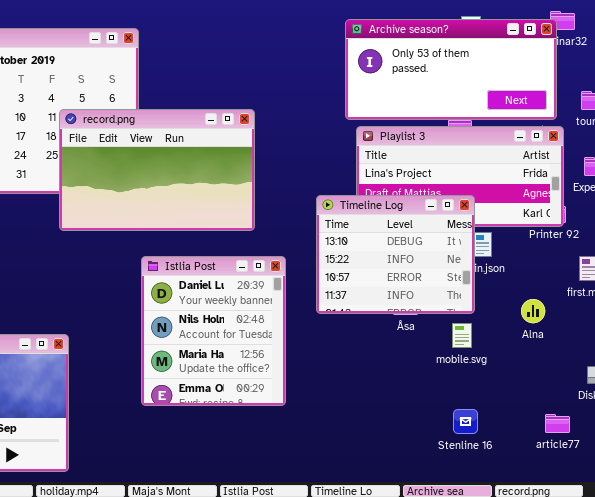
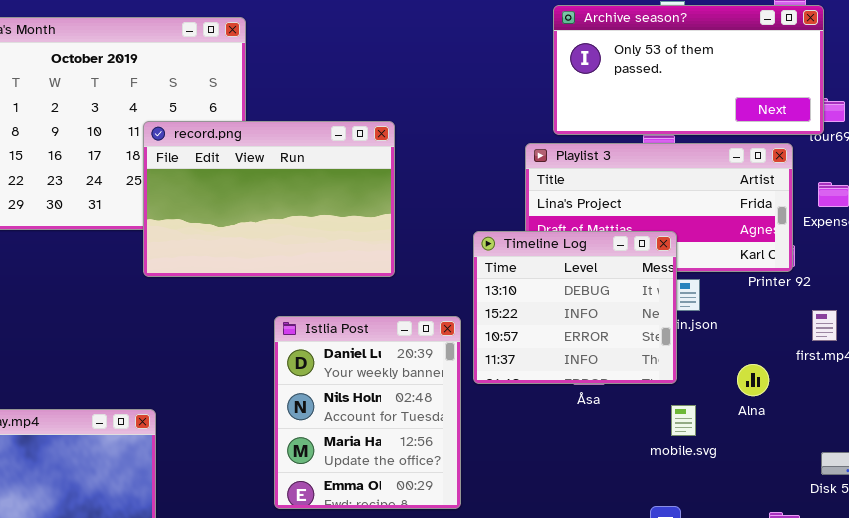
Archive season?: [345,19,557,120] -> [553,5,824,135], moved
Istlia Post: [141,256,286,406] -> [274,316,461,509], moved
mobile.svg: [452,323,472,348] -> [671,405,696,436], moved

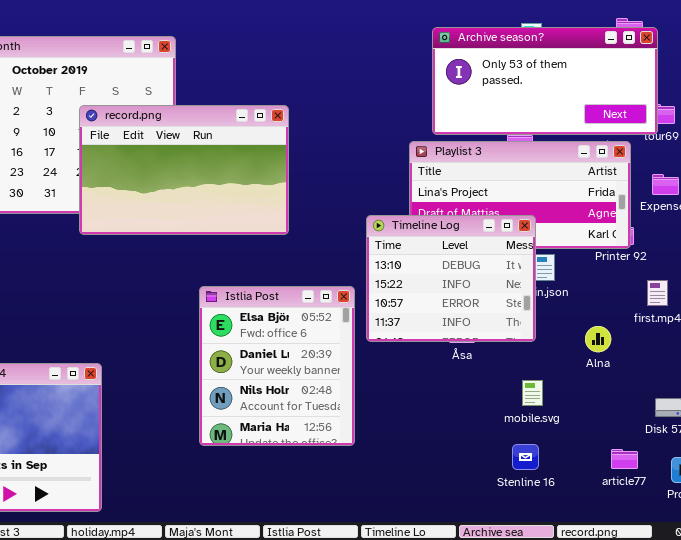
record.png: [143,121,395,277] -> [79,105,289,235], moved
Istlia Post: [274,316,461,509] -> [199,286,355,446], scrolled up 1 row
mobile.svg: [671,405,696,436] -> [522,380,543,406], moved

